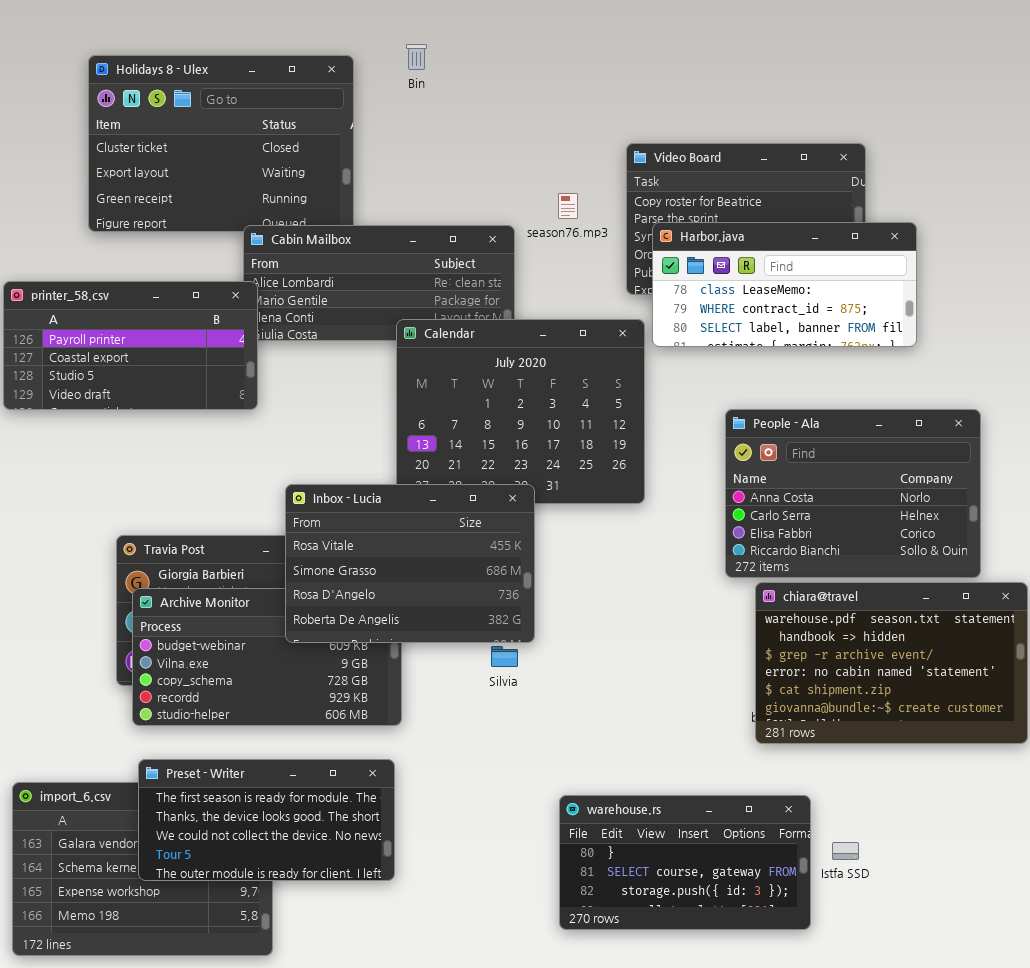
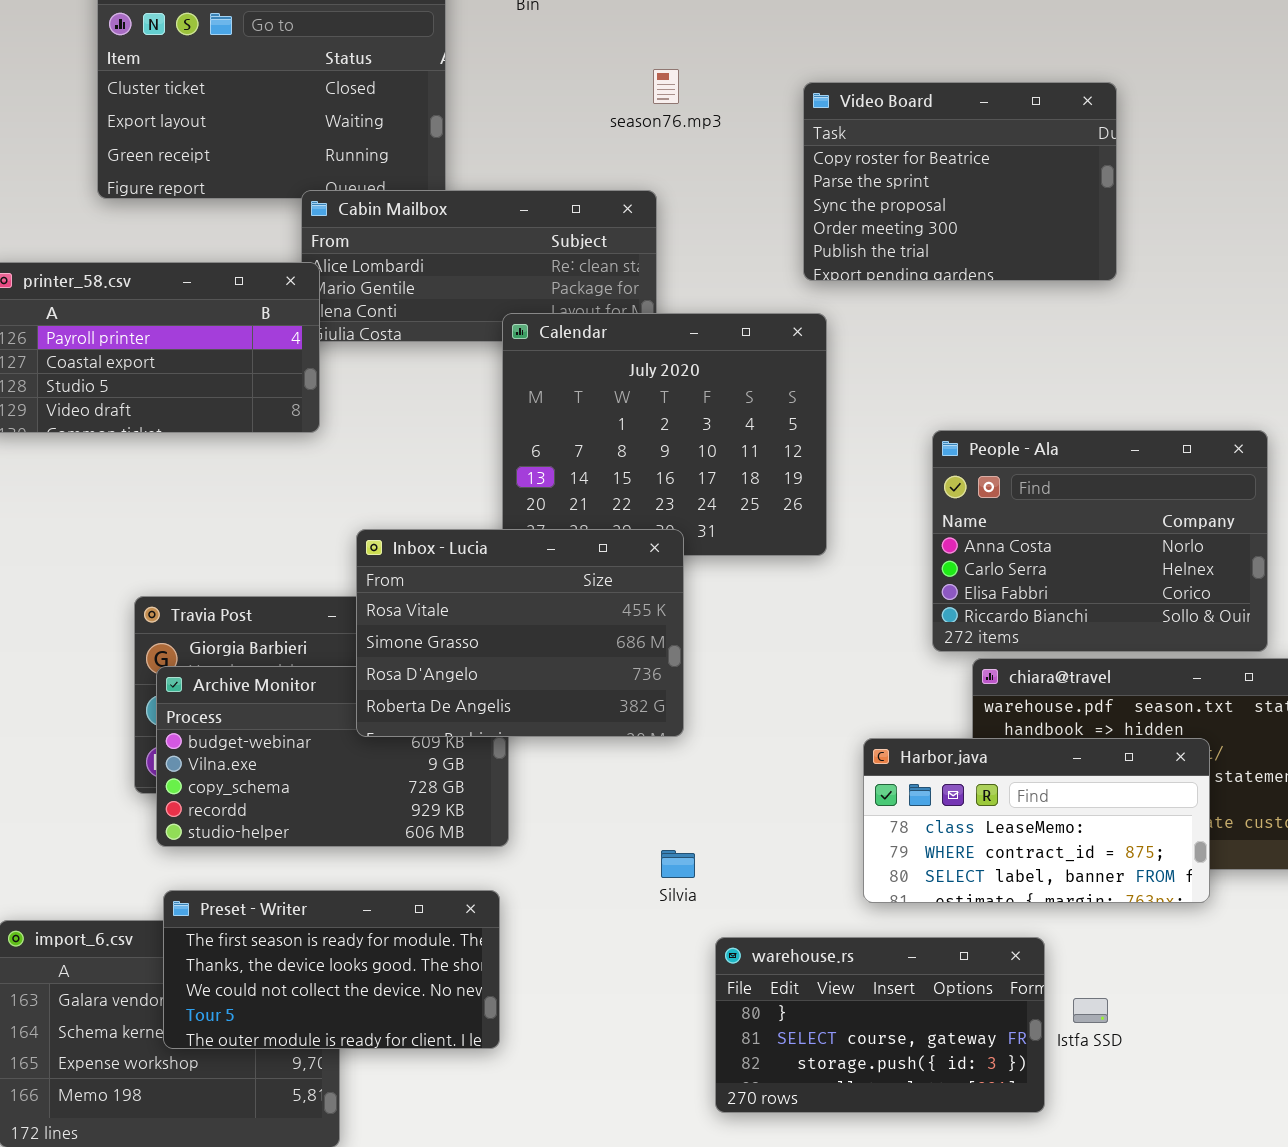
season76.mp3: [558,193,578,219] -> [653,69,679,104], moved
Harbor.java: [652,222,917,347] -> [863,738,1210,903], moved
Silvia: [491,646,518,667] -> [661,850,695,878], moved

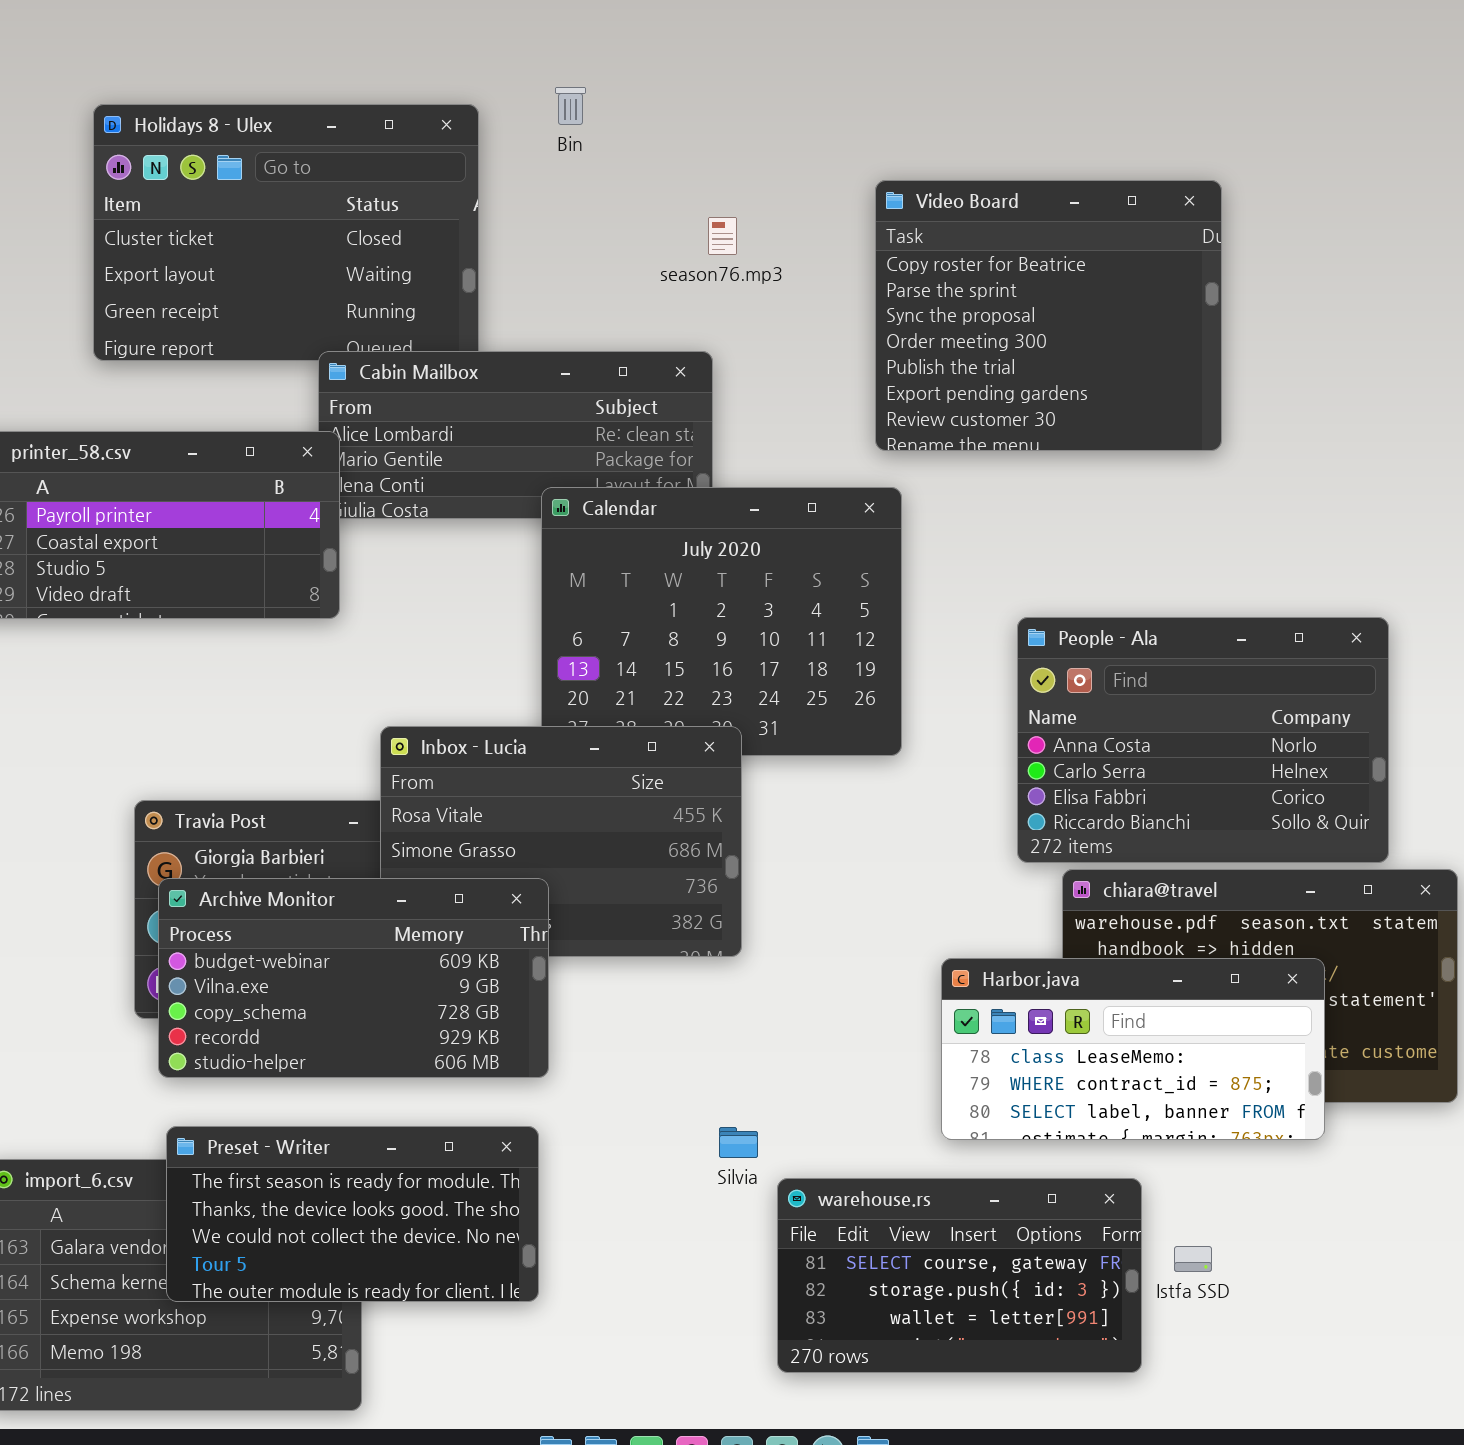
Video Board: [803,82,1117,281] -> [875,180,1222,451], resized
Archive Monitor: [156,666,509,847] -> [158,878,549,1078], raised
Silvia: [661,850,695,878] -> [719,1127,758,1158], moved
warehouse.rs: [715,937,1045,1113] -> [777,1178,1142,1373], scrolled down 1 row

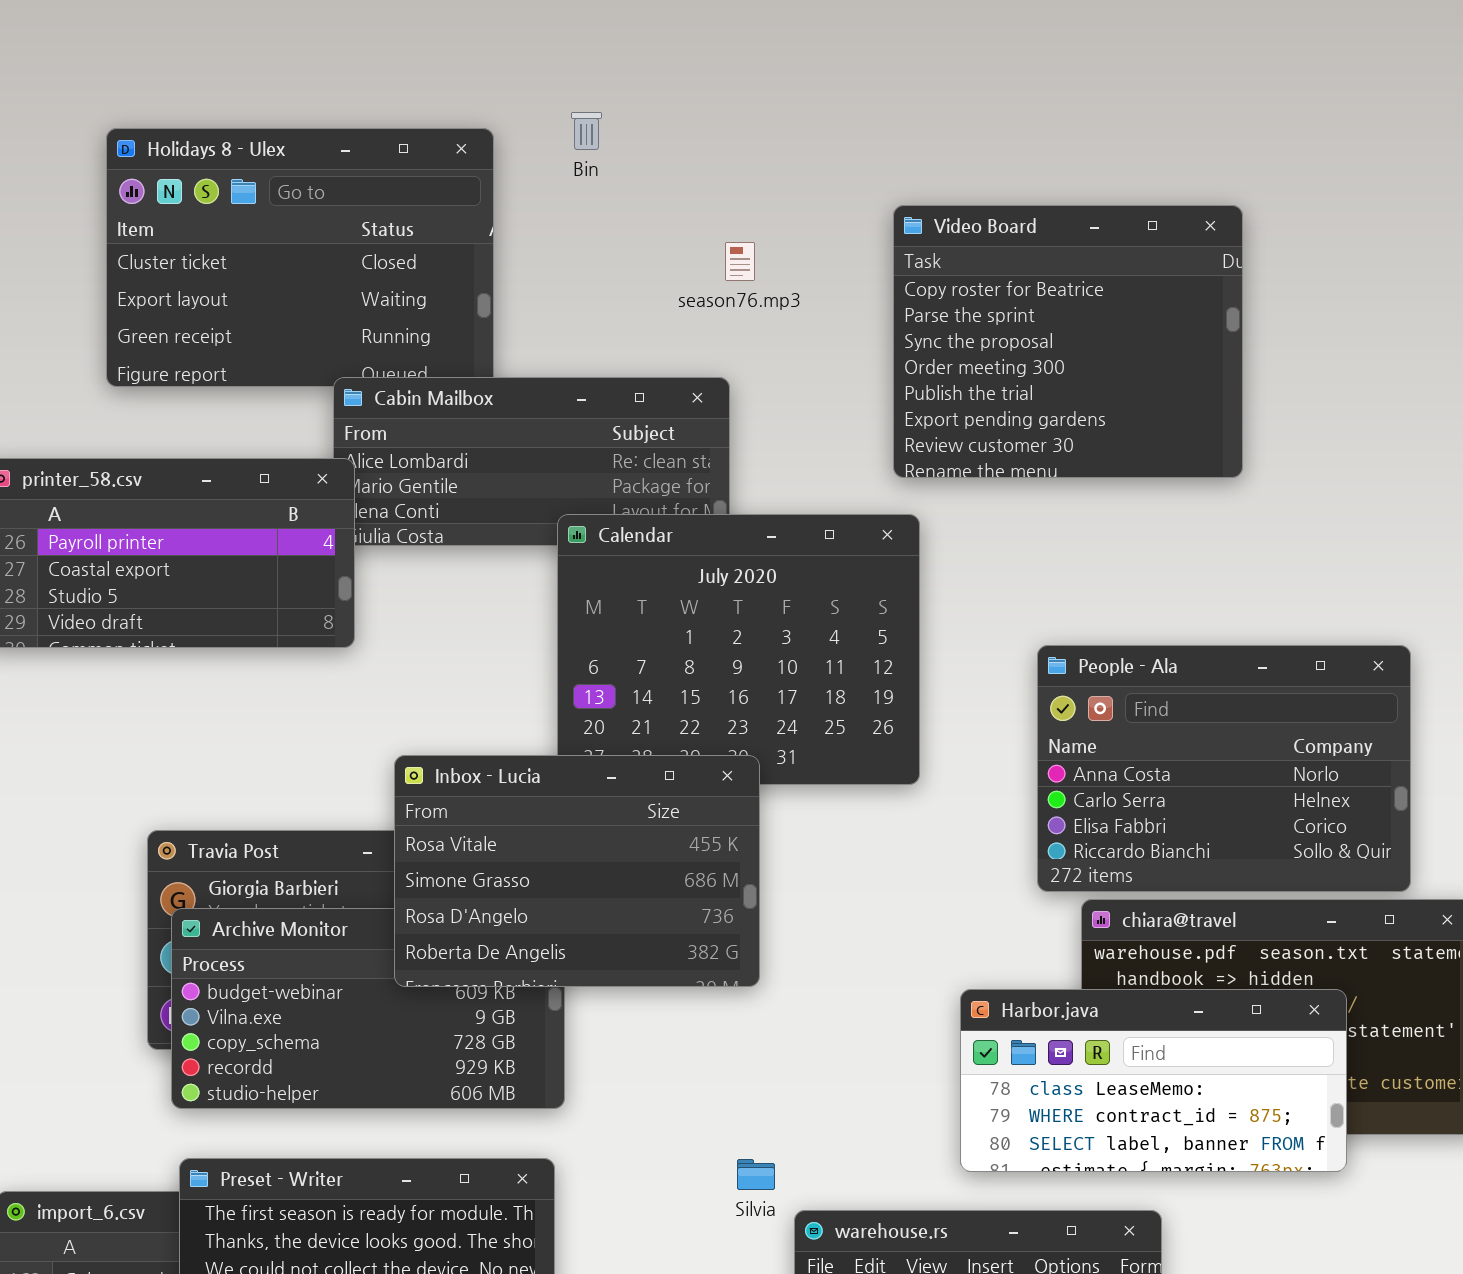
Inbox - Lucia: [380,726,742,957] -> [394,755,760,987], raised

